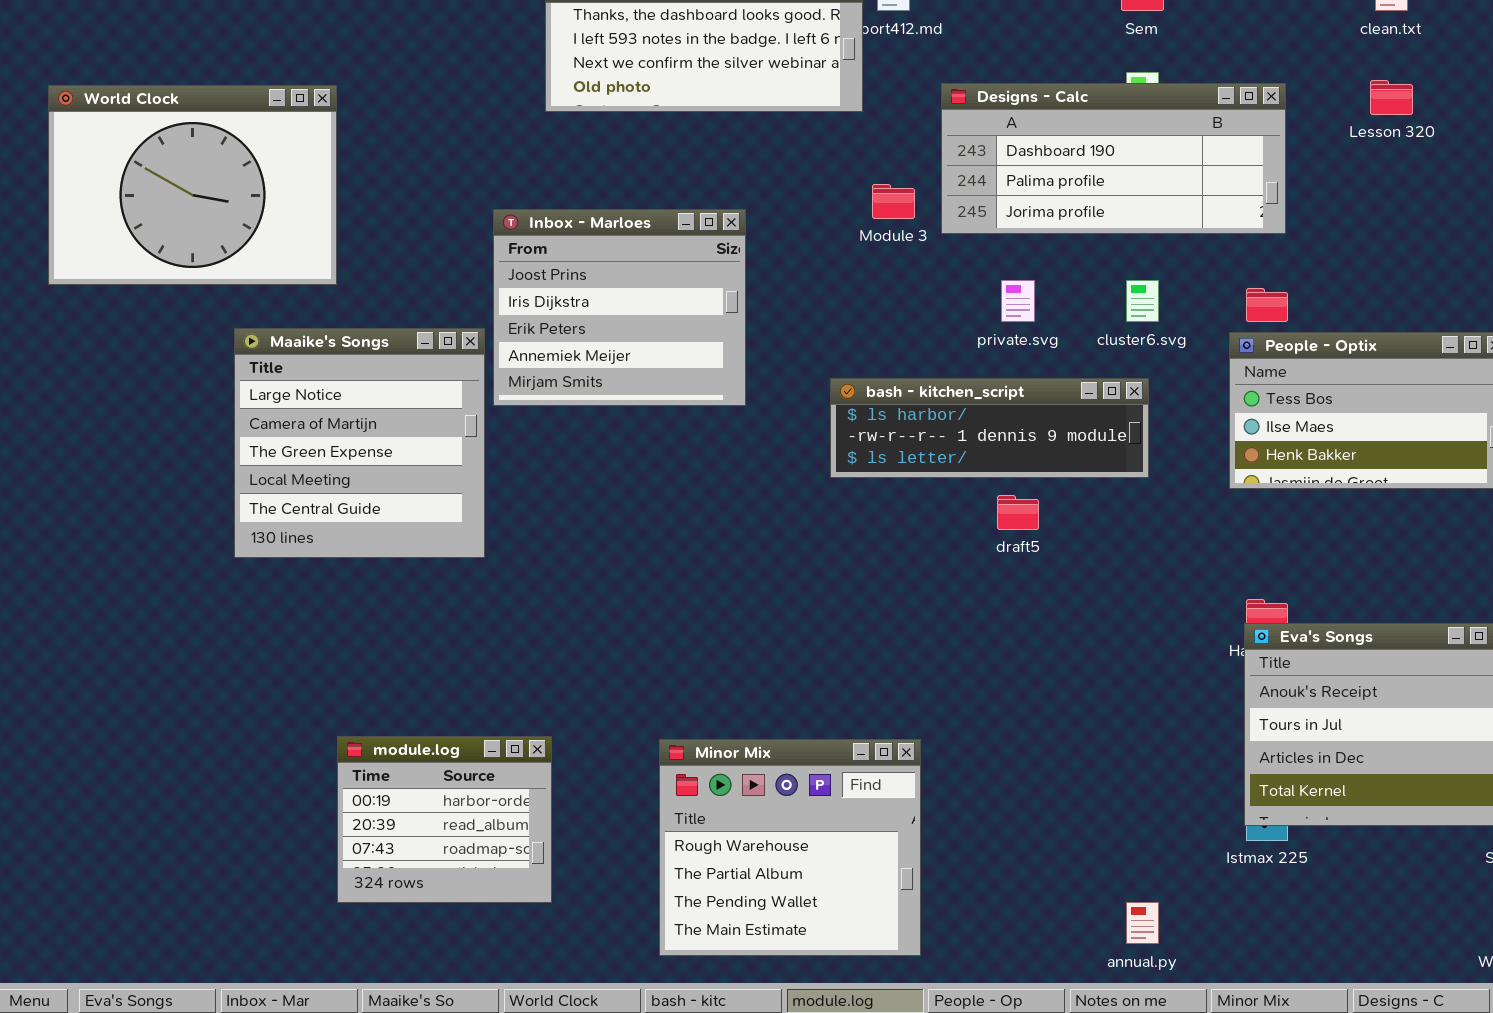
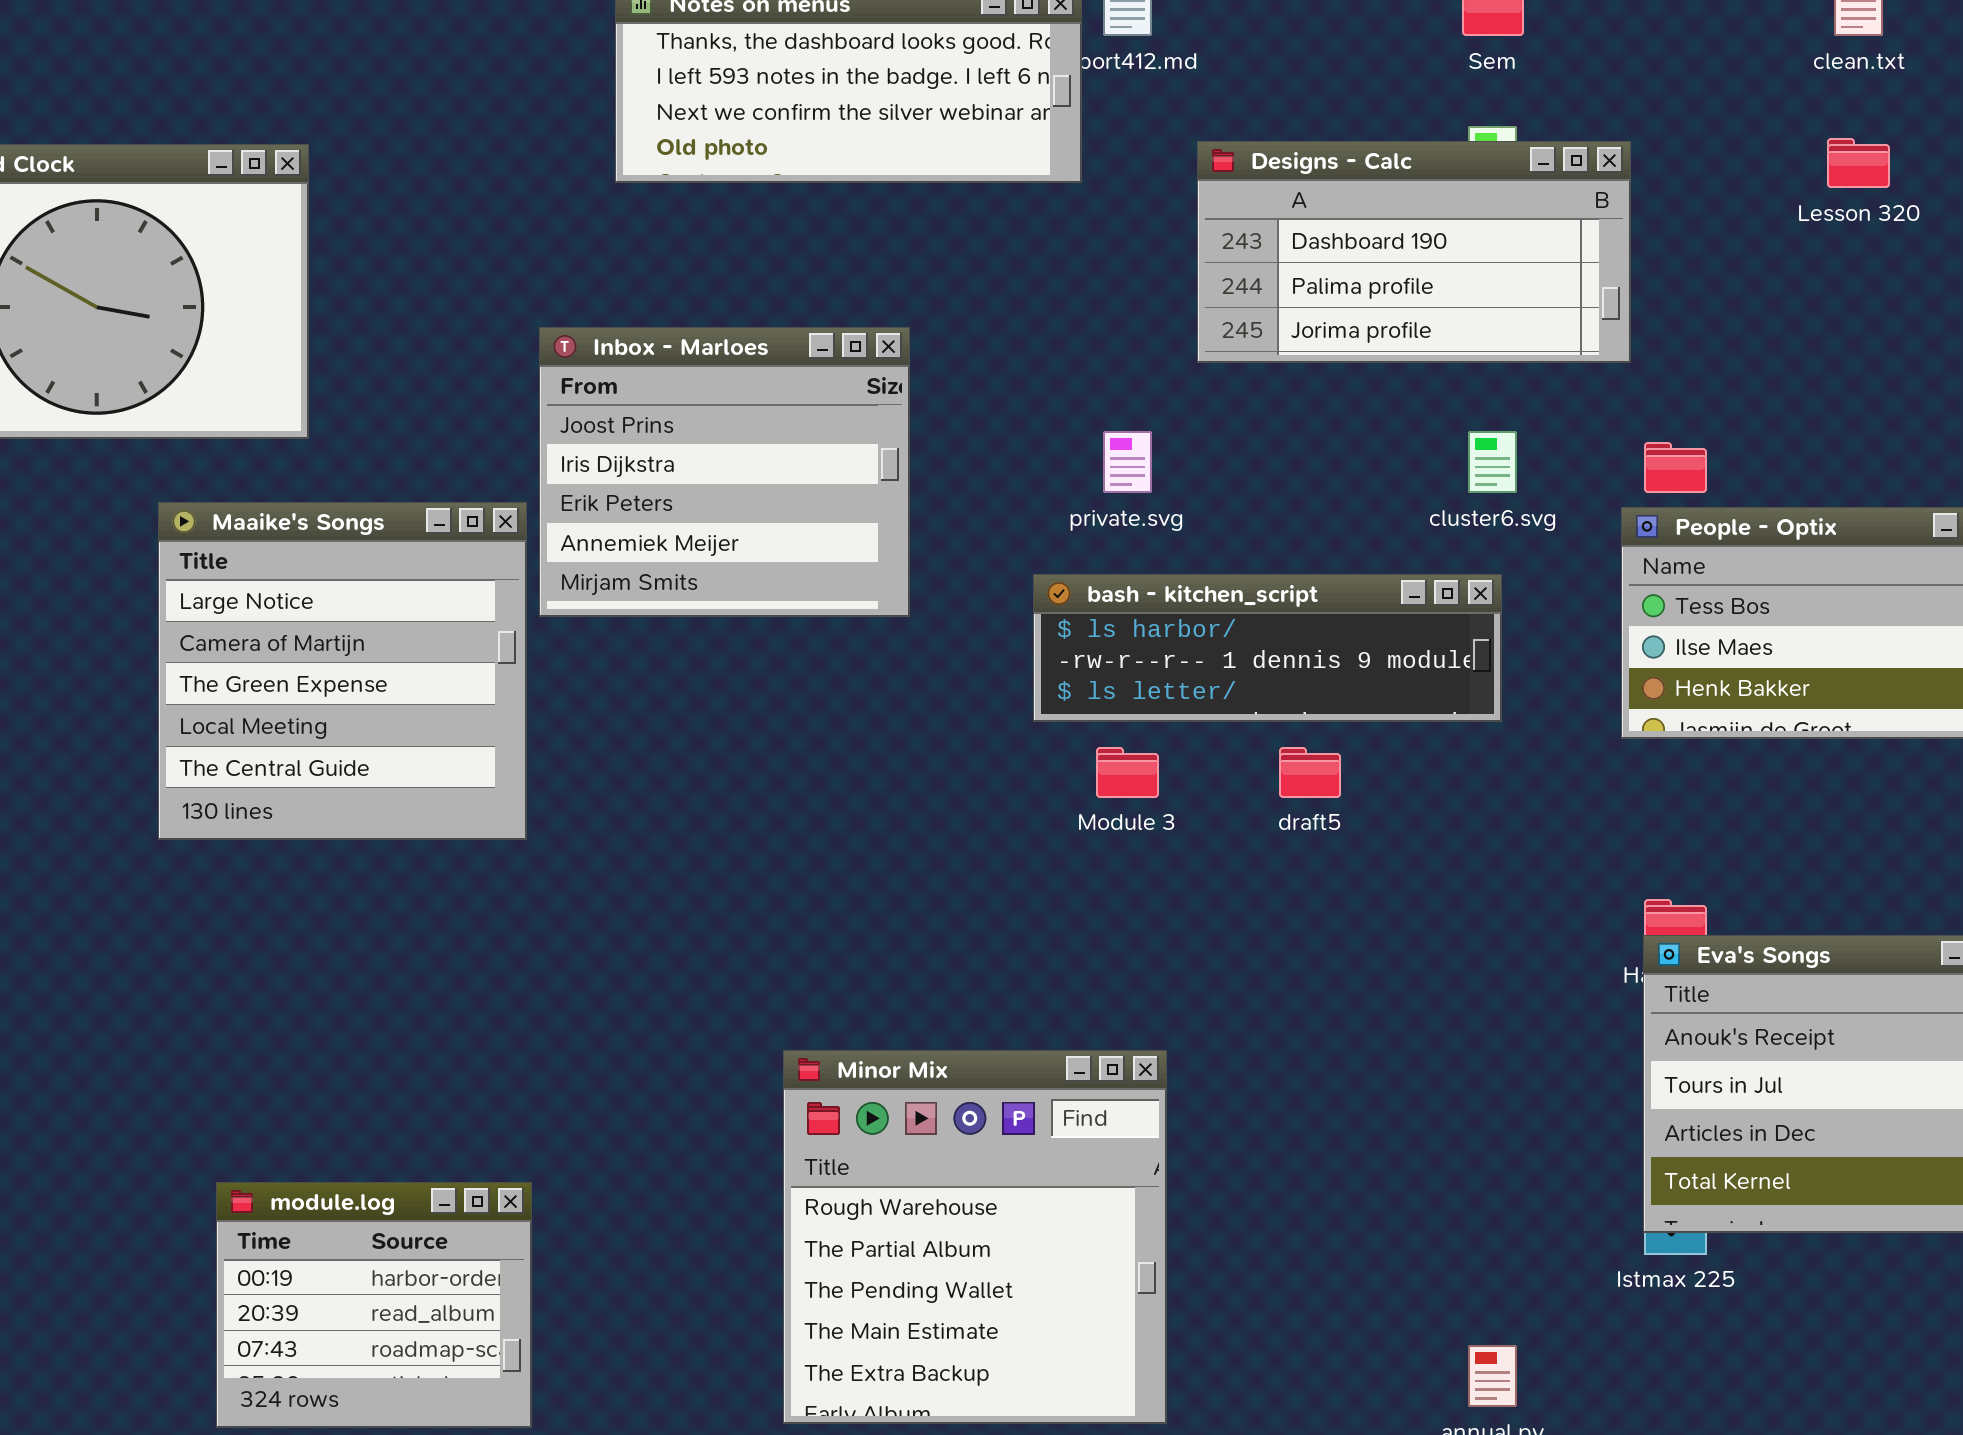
Designs - Calc: [941,83,1286,234] -> [1197,141,1631,363], resized
Module 3: [872,184,915,219] -> [1096,747,1159,798], moved
private.svg: [1001,280,1035,322] -> [1103,431,1152,493], moved
module.log: [337,736,552,903] -> [216,1182,532,1428], moved
Minor Mix: [659,739,921,956] -> [783,1050,1167,1424], resized

